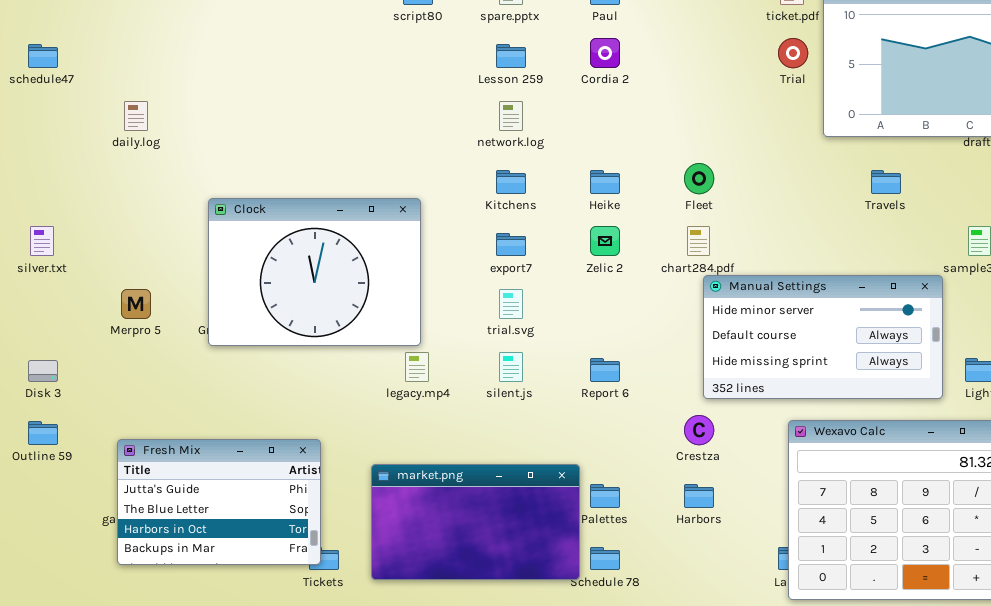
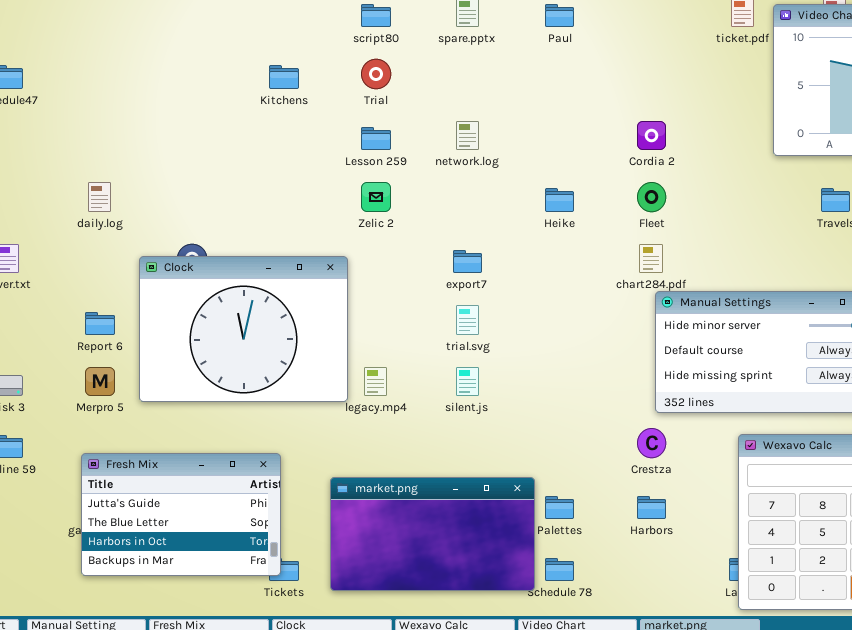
Cordia 2: [590,38,620,68] -> [637,121,666,150], moved
Trial: [778,38,808,68] -> [361,59,391,89], moved
Lesson 259: [496,44,526,68] -> [361,127,391,150], moved
daily.log: [124,101,148,131] -> [88,182,111,212], moved
Kitchens: [496,170,526,194] -> [269,65,299,89], moved
Clock: [208,198,421,346] -> [139,256,348,402], moved
Zelic 2: [590,226,620,256] -> [361,182,391,212], moved
Merpro 5: [121,289,151,319] -> [85,367,115,396], moved
Report 6: [590,358,620,382] -> [85,312,115,335], moved

